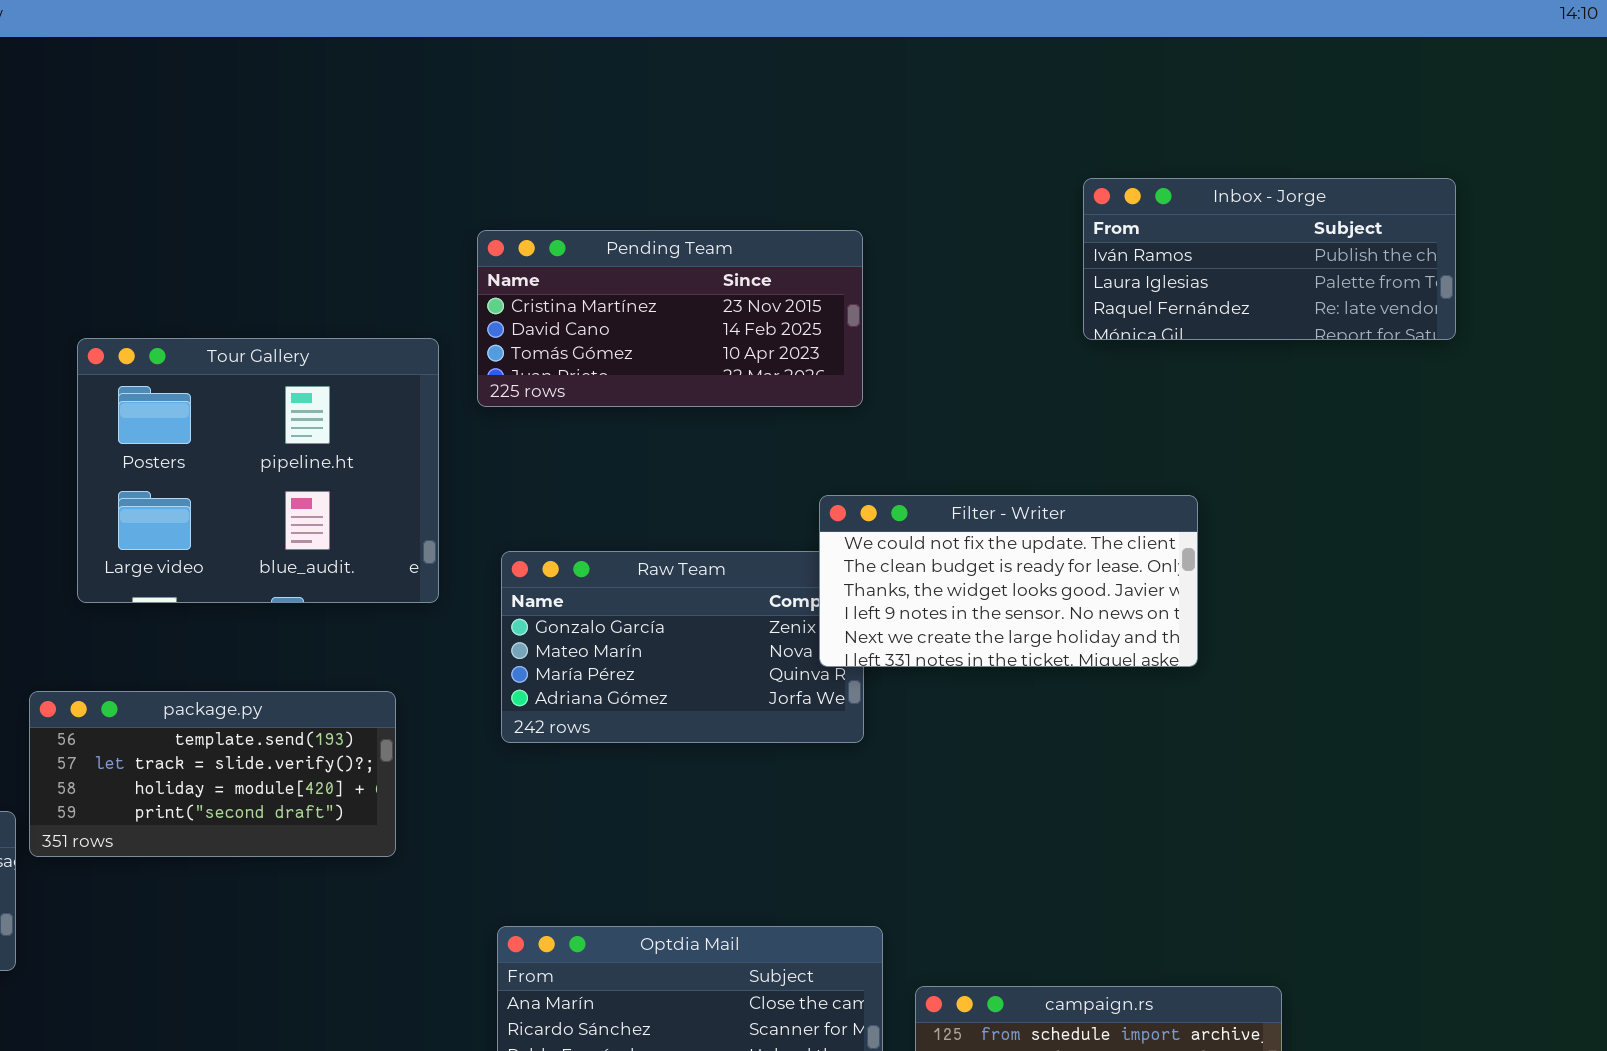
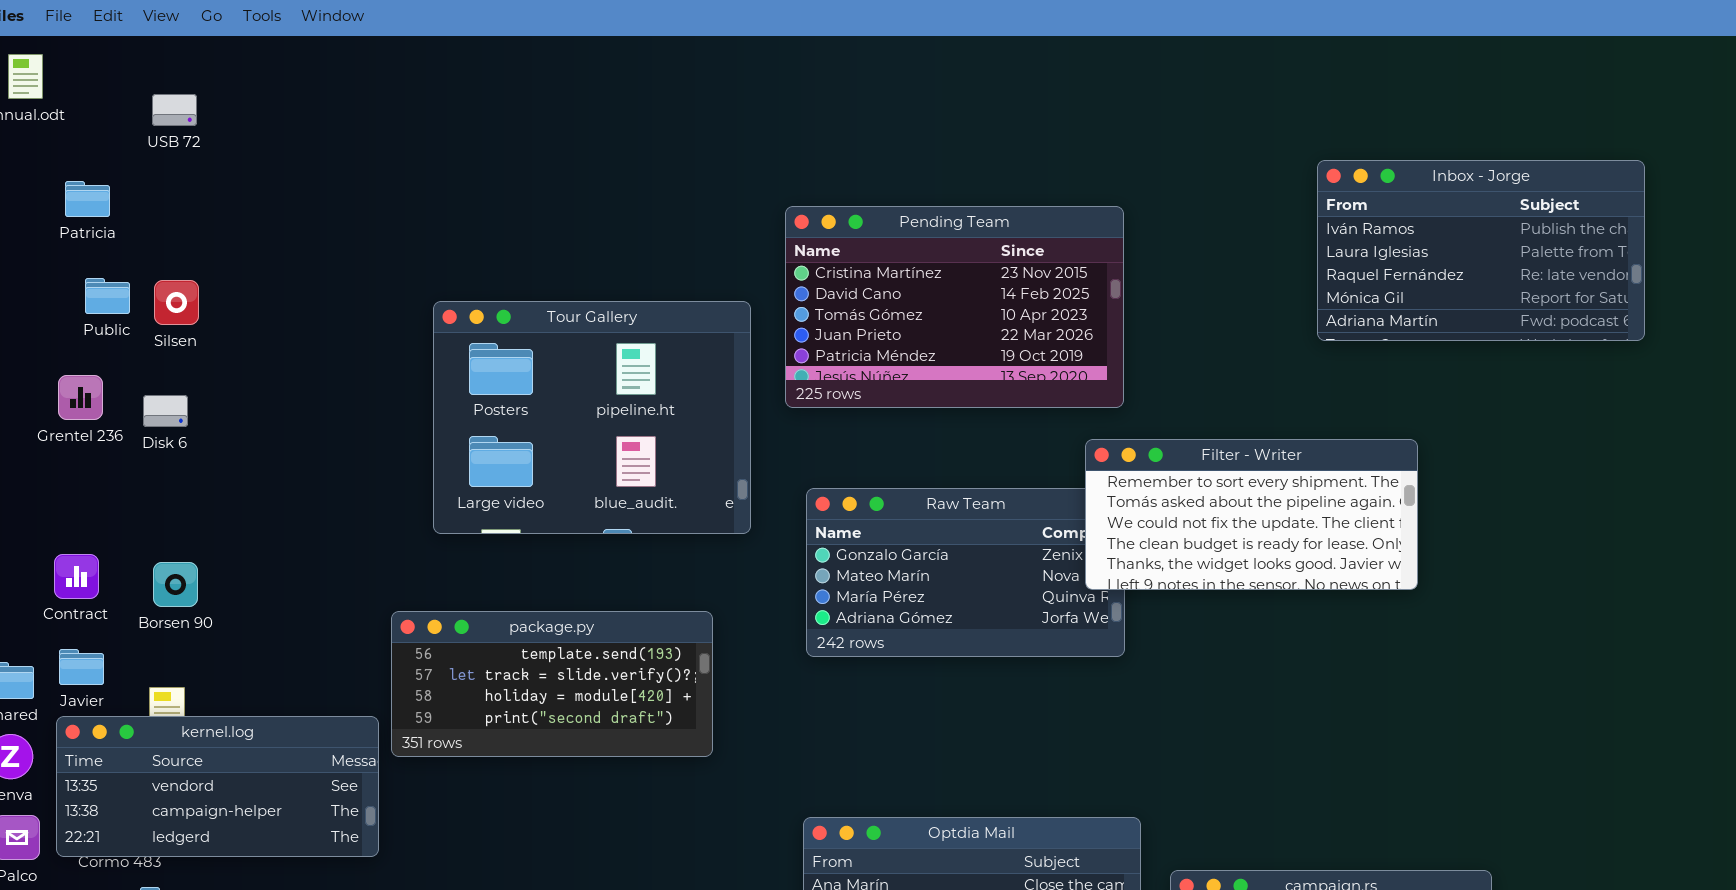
Inbox - Jorge: [1083,178,1456,340] -> [1317,160,1645,341], resized
Pending Team: [477,230,863,407] -> [785,206,1124,408], resized
Filter - Writer: [819,495,1198,667] -> [1085,439,1418,590], scrolled up 2 rows

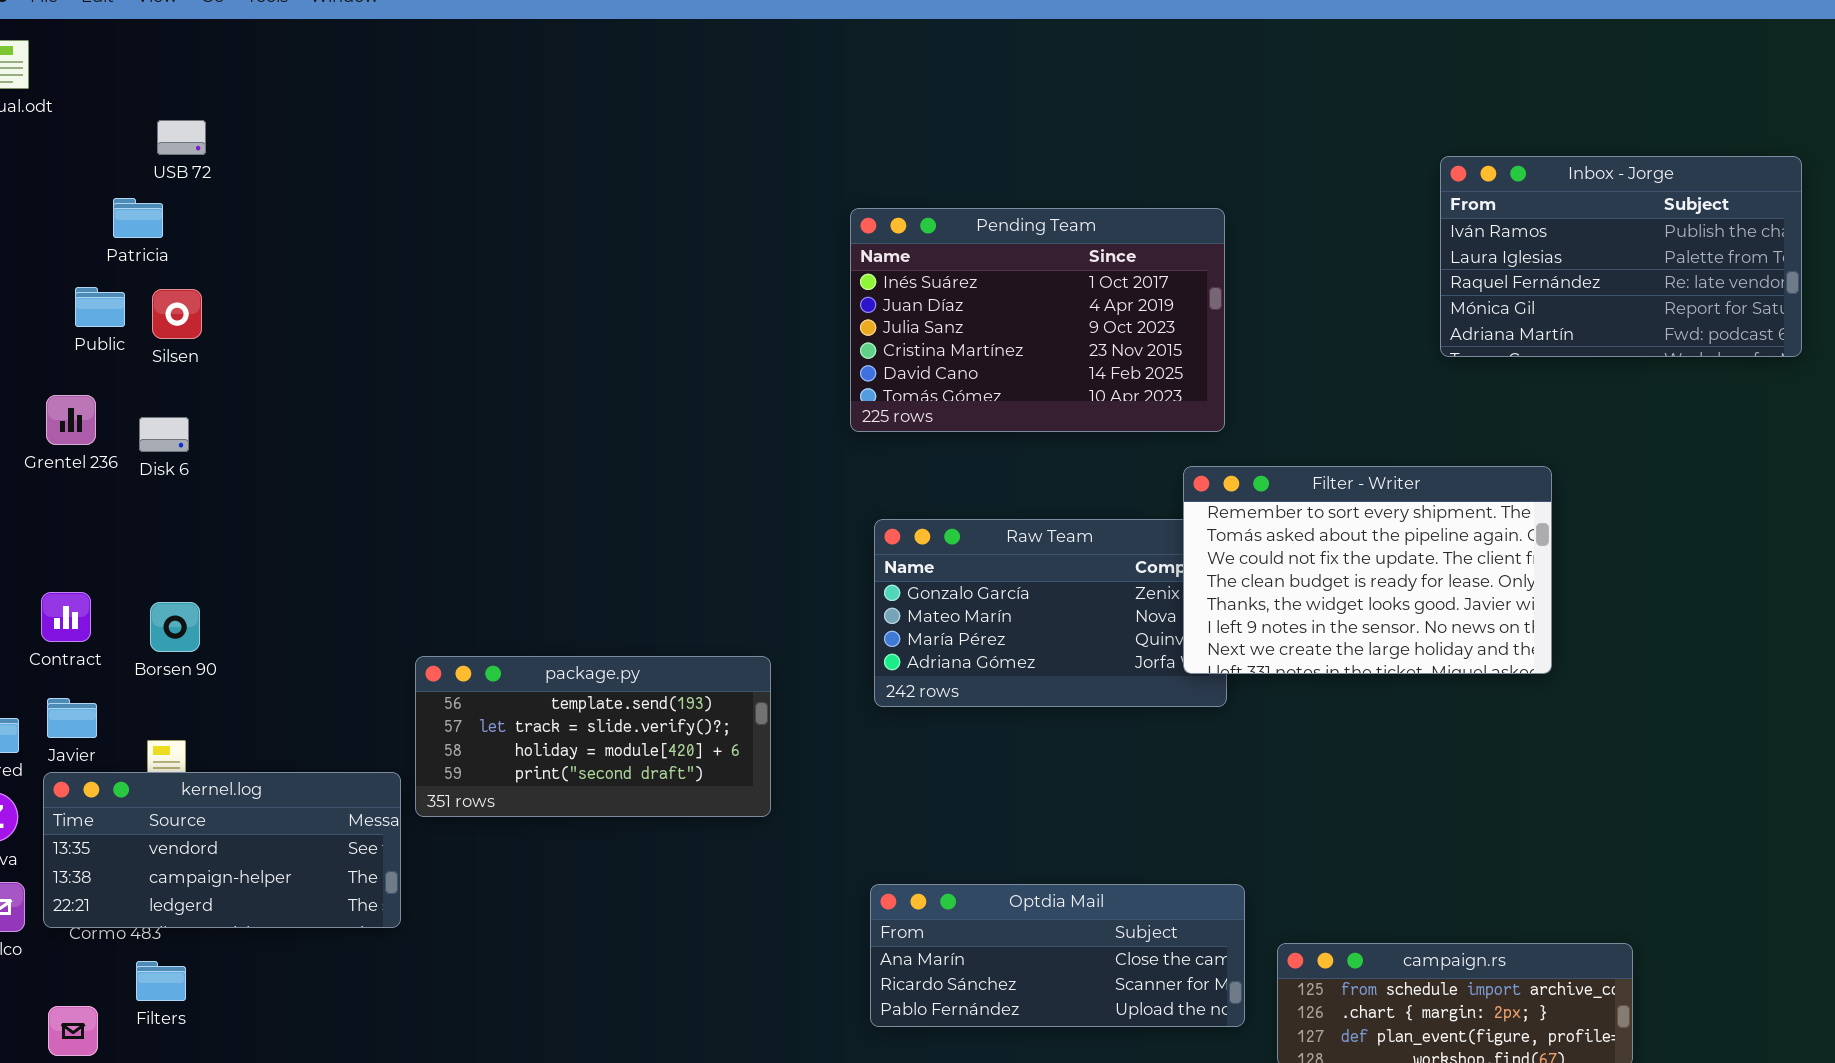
USB 72: [152,94,197,126] -> [157,120,206,155], moved
Patricia: [65,181,110,217] -> [113,198,163,238], moved
Pending Team: [785,206,1124,408] -> [850,208,1225,432], scrolled up 3 rows
Tour Gallery: [433,301,751,534] -> none, closed
Filter - Writer: [1085,439,1418,590] -> [1183,466,1552,674], resized

